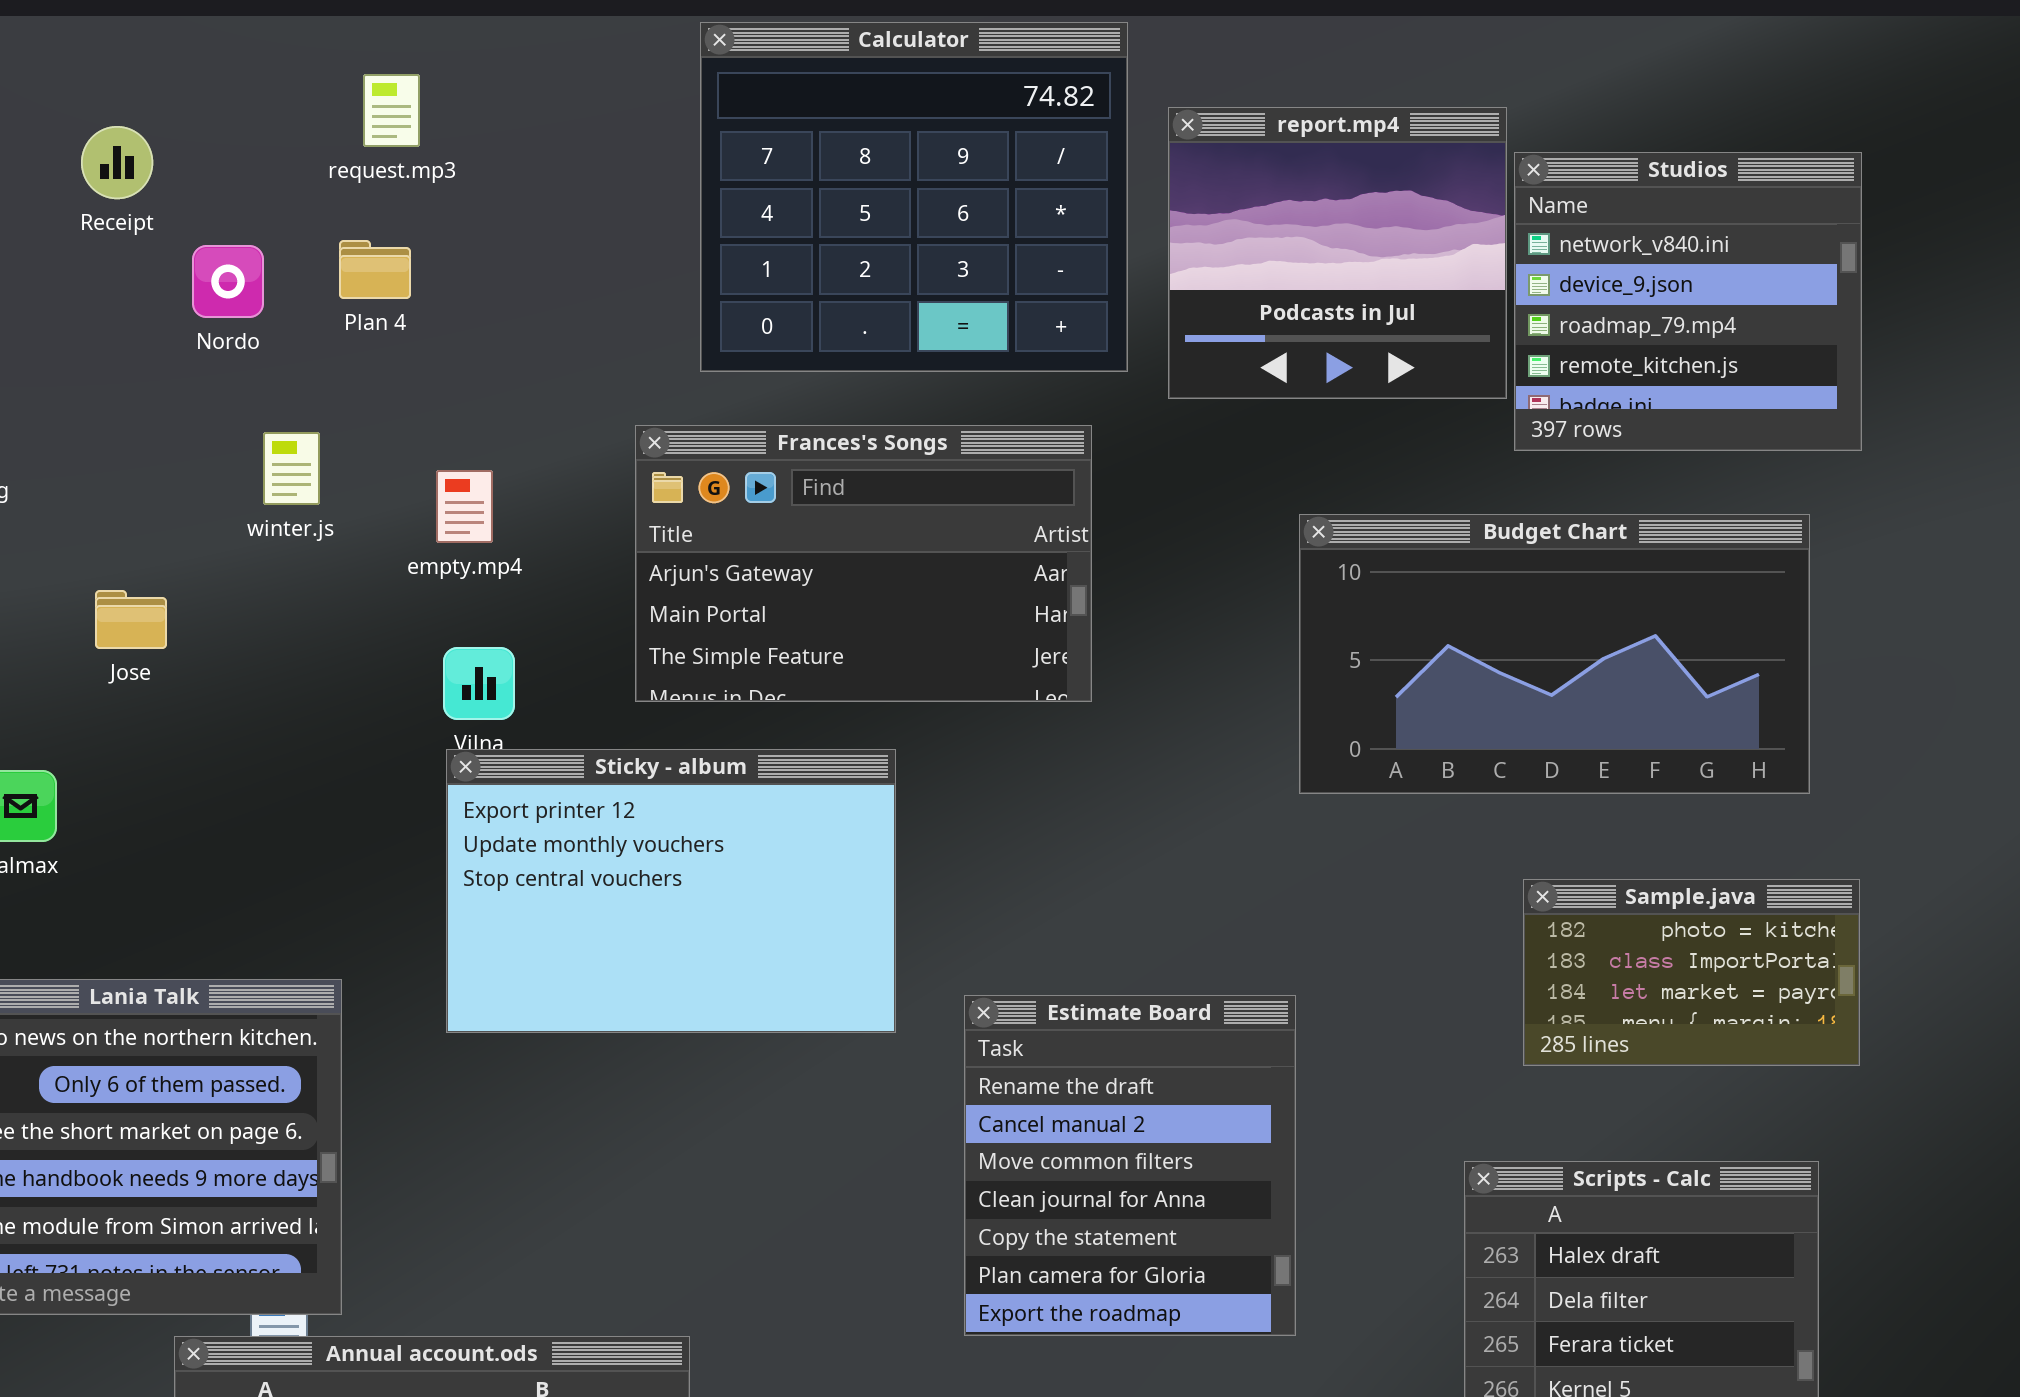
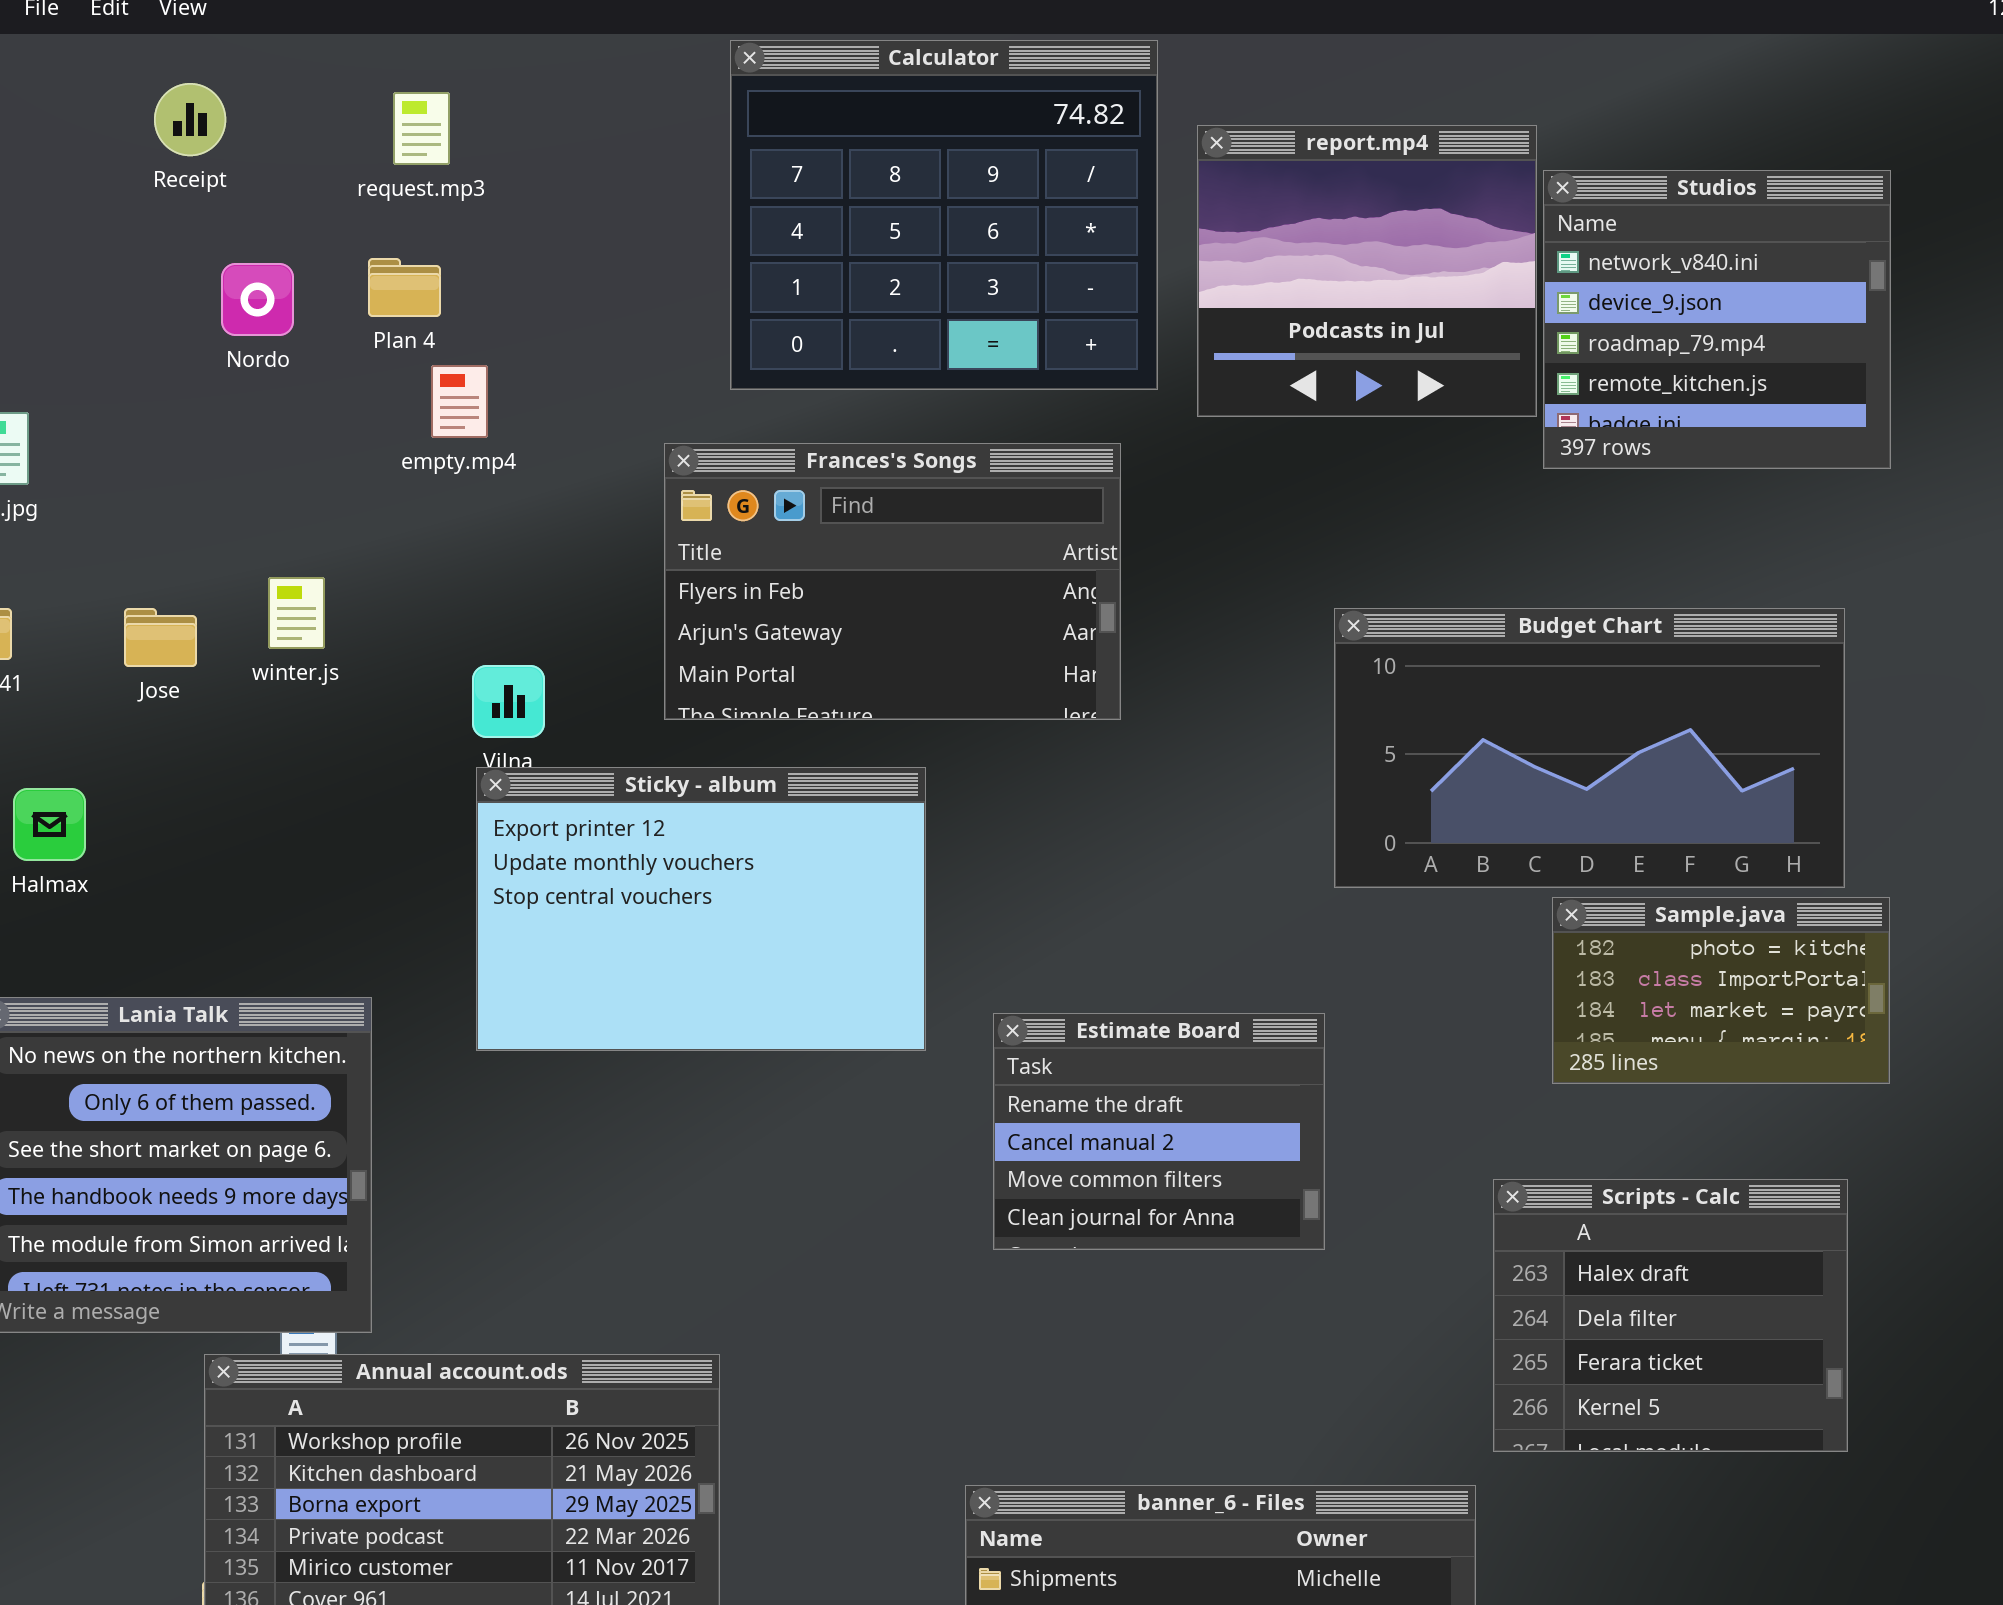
Receipt: [81,126,153,199] -> [154,83,226,156], moved
Frances's Songs: [635,425,1092,702] -> [664,443,1121,720], scrolled up 1 row
winter.js: [263,432,320,505] -> [268,577,325,649], moved
empty.mp4: [436,470,493,543] -> [431,365,488,438], moved
Budget Chart: [1299,514,1810,794] -> [1334,608,1845,888], moved
Estimate Board: [964,995,1296,1336] -> [993,1013,1325,1250], resized

